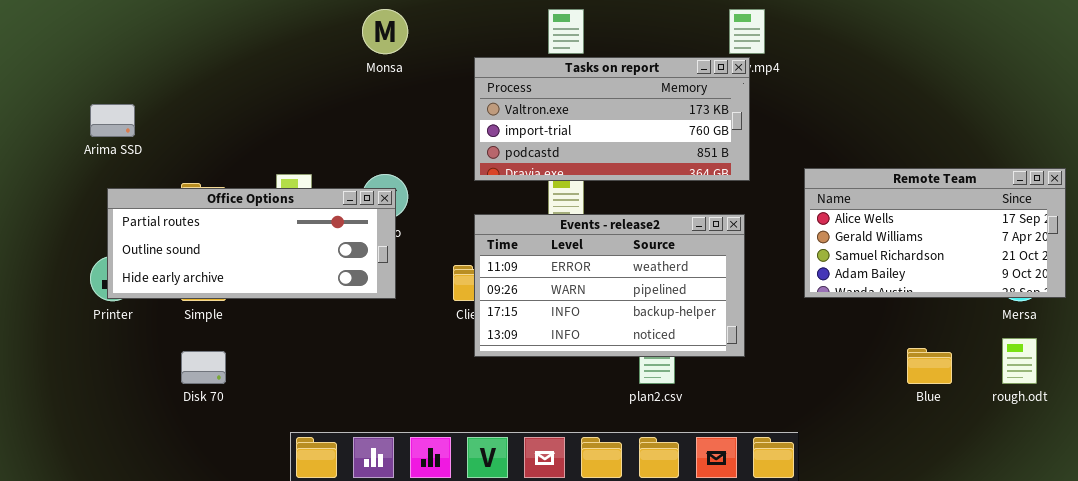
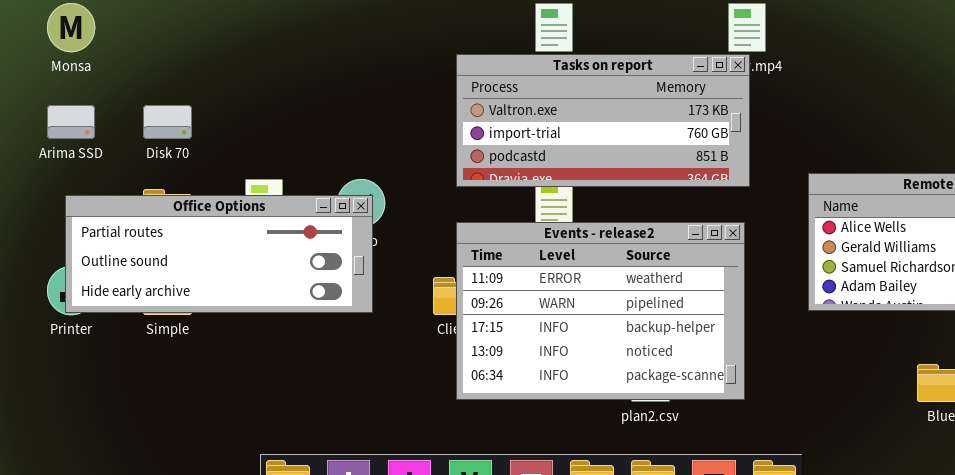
Monsa: [362,9,408,54] -> [47,3,95,52], moved
Events - release2: [474,214,745,357] -> [456,222,745,400], resized
Disk 70: [181,351,226,384] -> [143,105,192,139], moved

